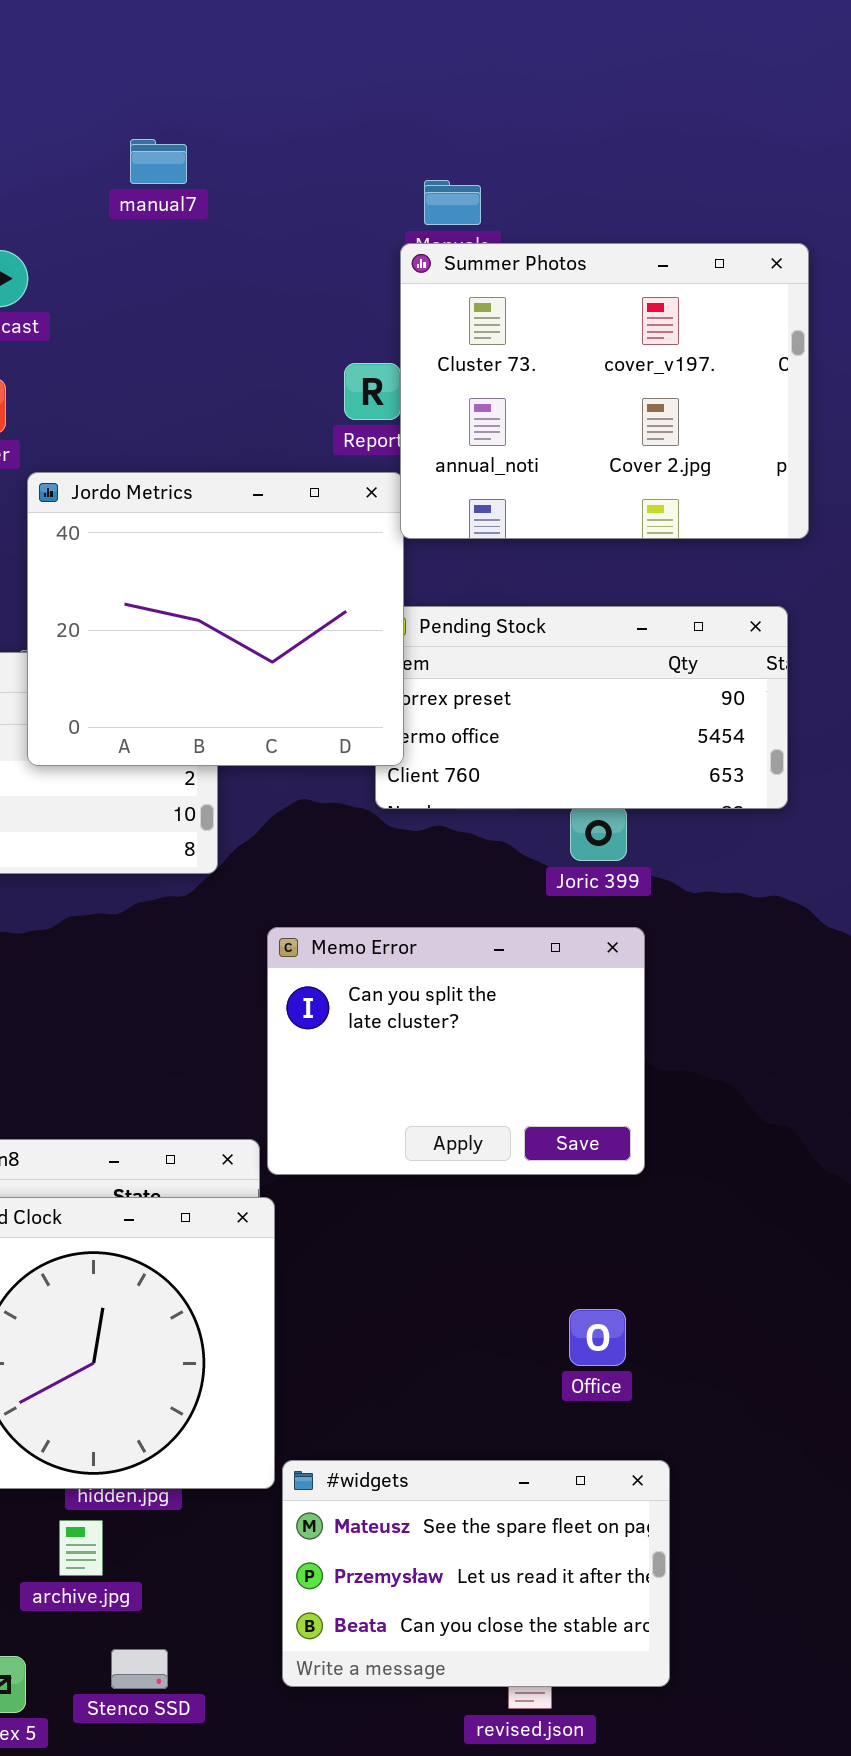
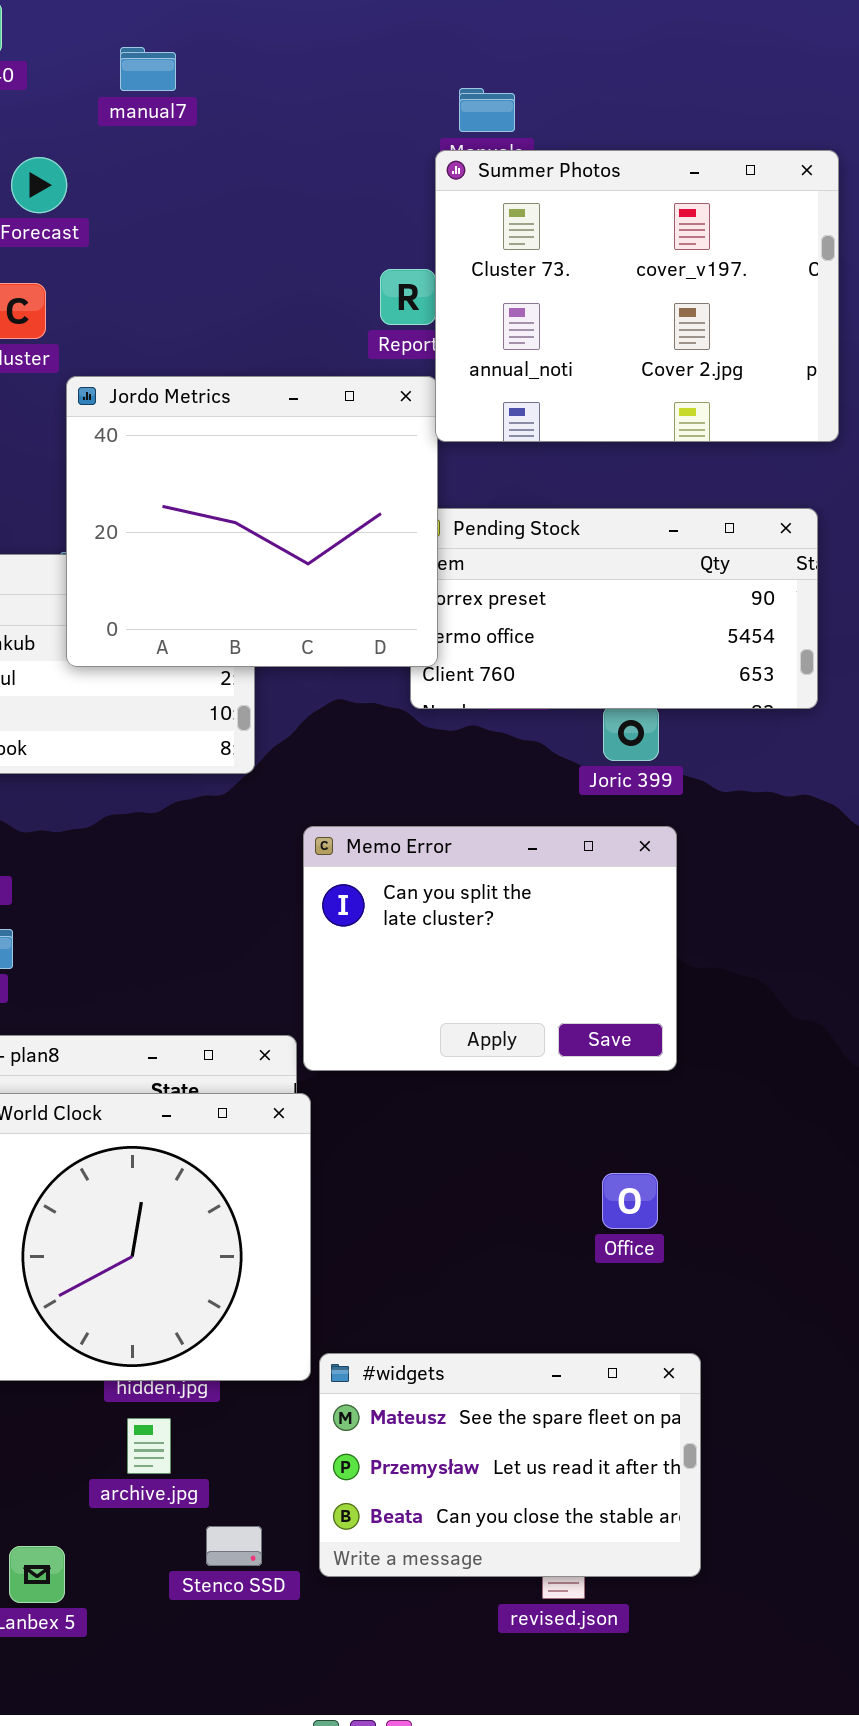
manual7: [130,139,187,184] -> [120,47,176,91], moved
Office: [569,1309,626,1366] -> [602,1173,658,1229], moved
archive.jpg: [59,1520,103,1576] -> [127,1418,171,1474], moved
Stenco SSD: [111,1649,168,1689] -> [206,1526,262,1566], moved

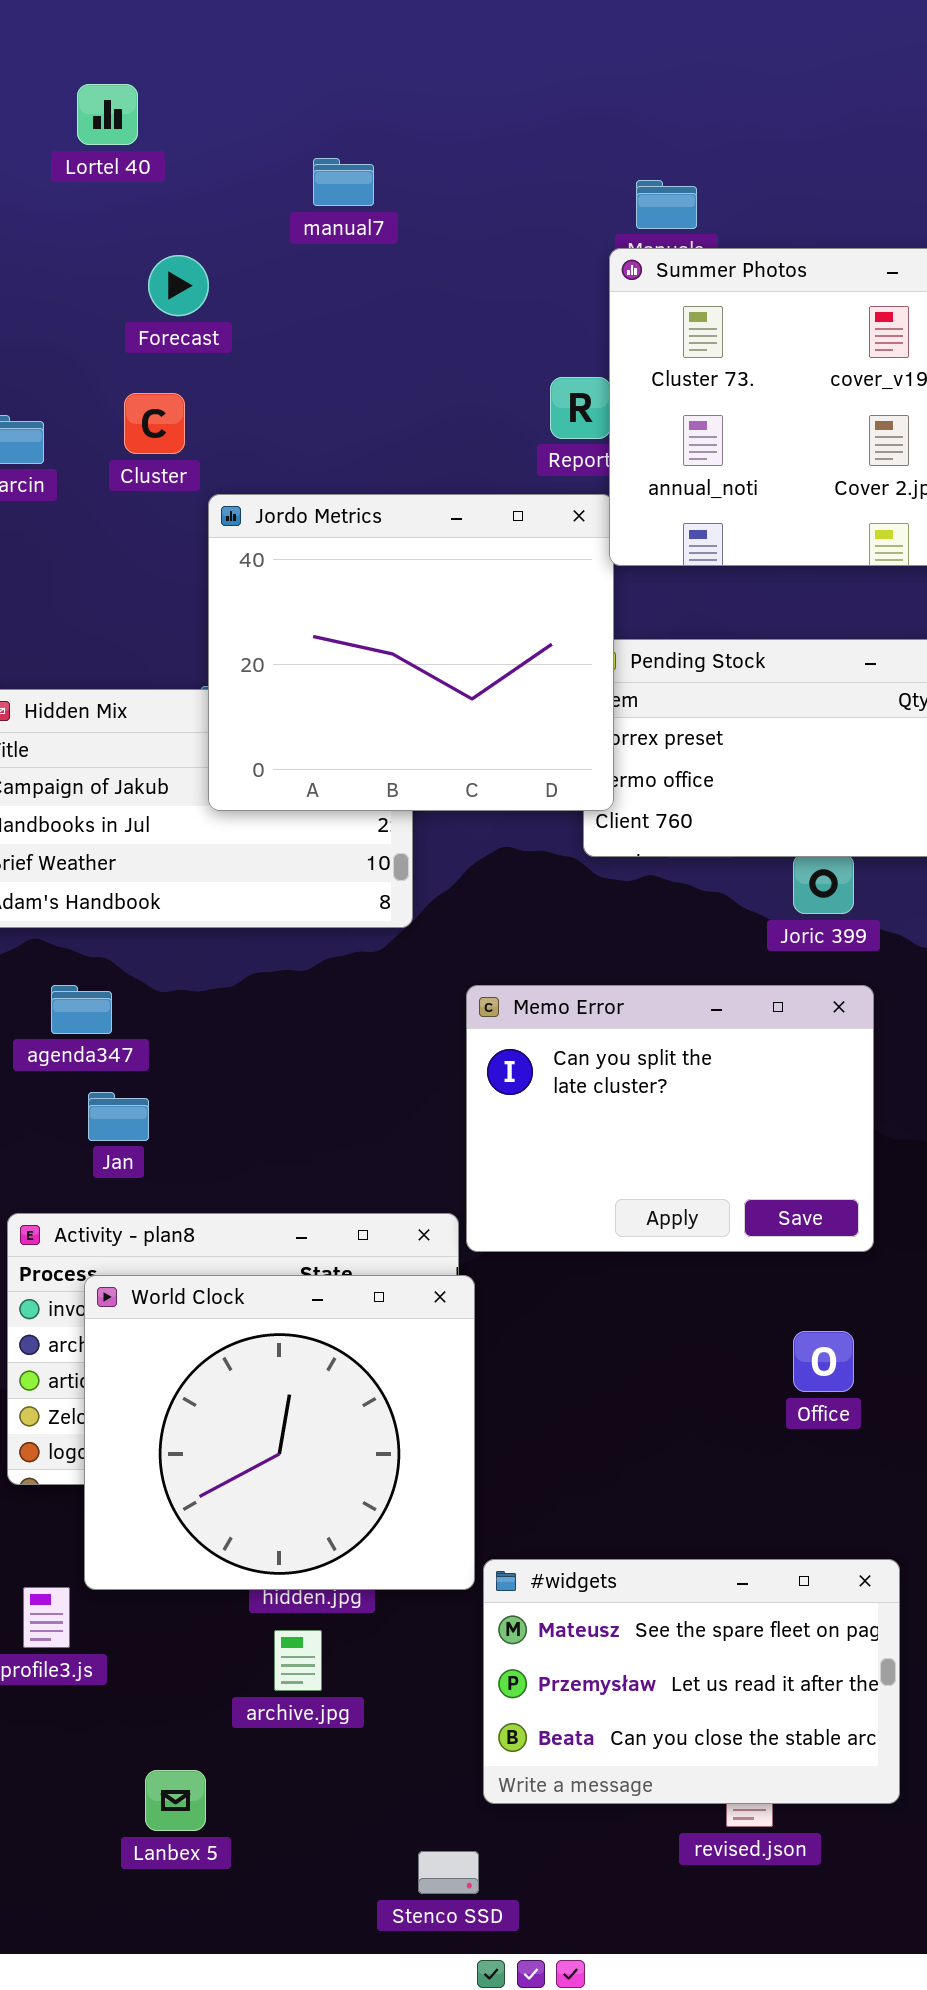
manual7: [120,47,176,91] -> [313,158,374,206], moved
Office: [602,1173,658,1229] -> [793,1331,854,1392], moved
Stenco SSD: [206,1526,262,1566] -> [418,1851,479,1894], moved

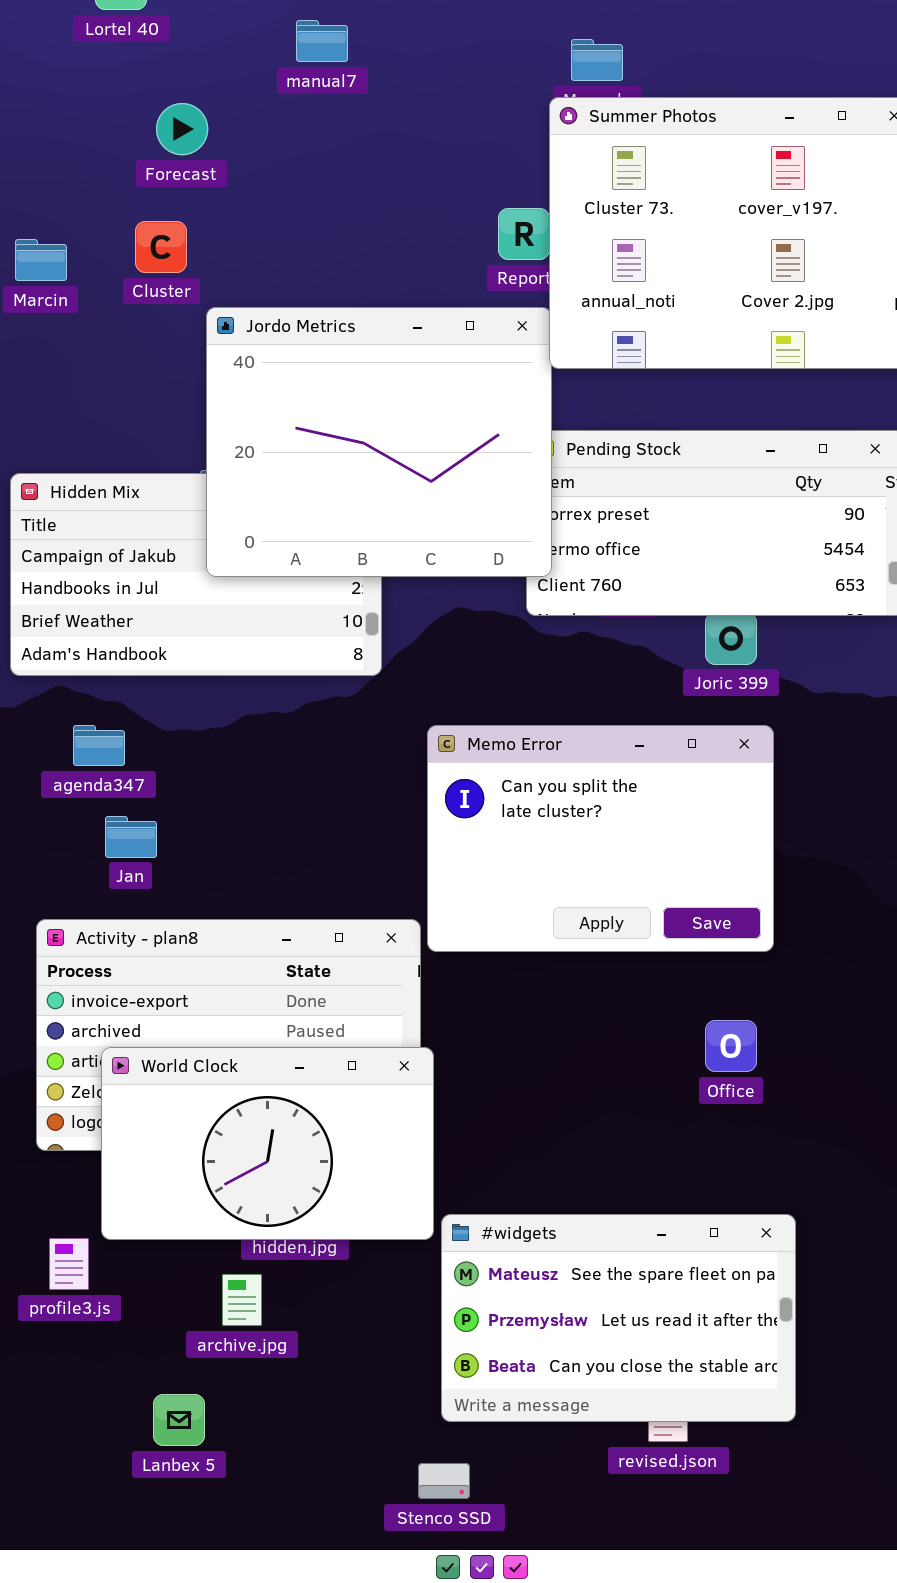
World Clock: [84,1275,475,1590] -> [101,1047,434,1240], resized
archive.jpg: [274,1630,322,1691] -> [222,1274,262,1326], moved
Stenco SSD: [418,1851,479,1894] -> [418,1463,470,1499], moved

